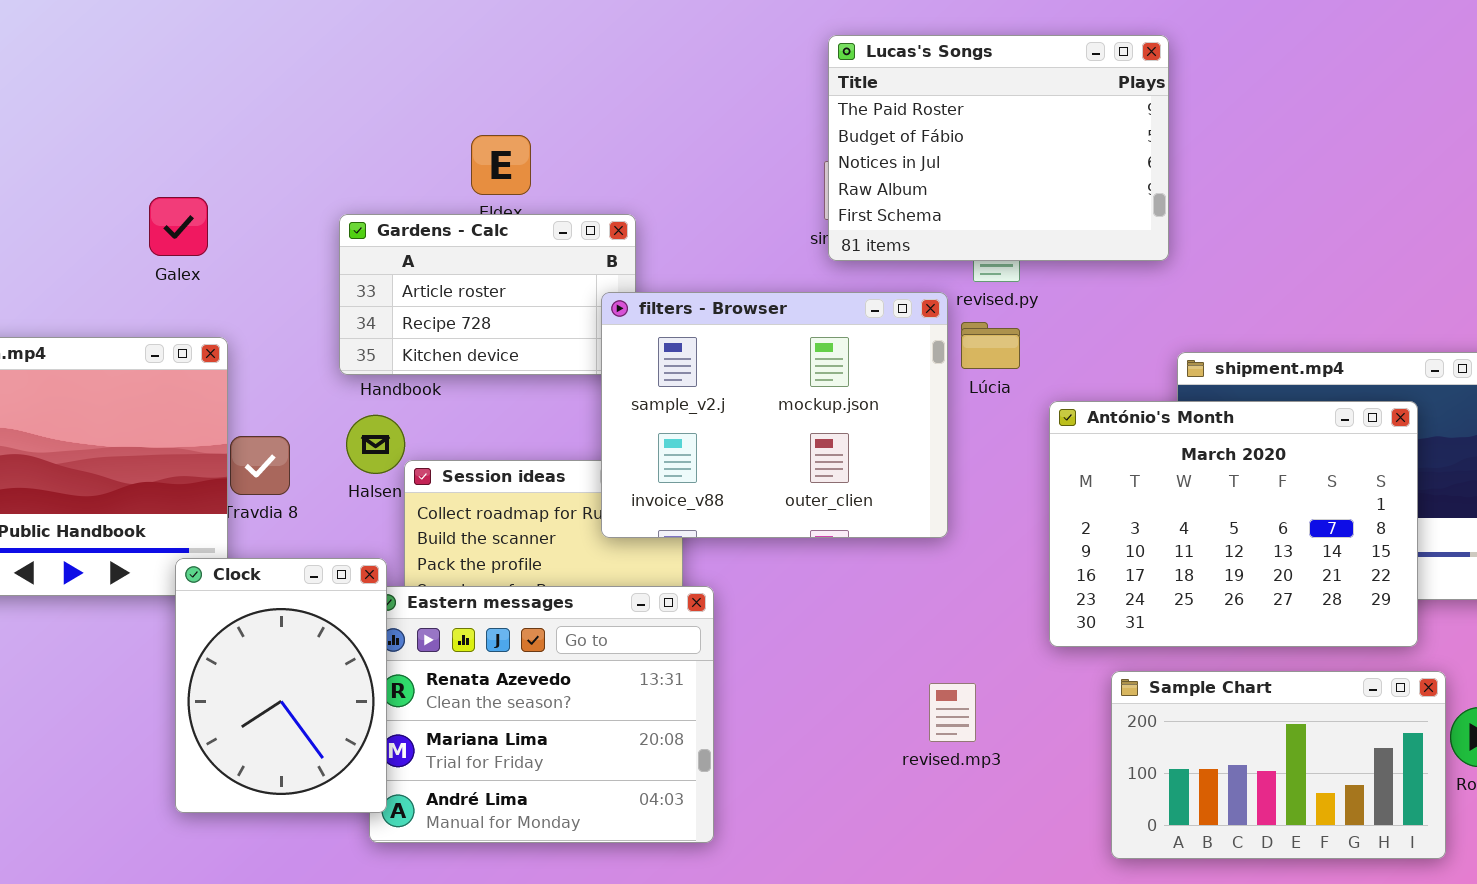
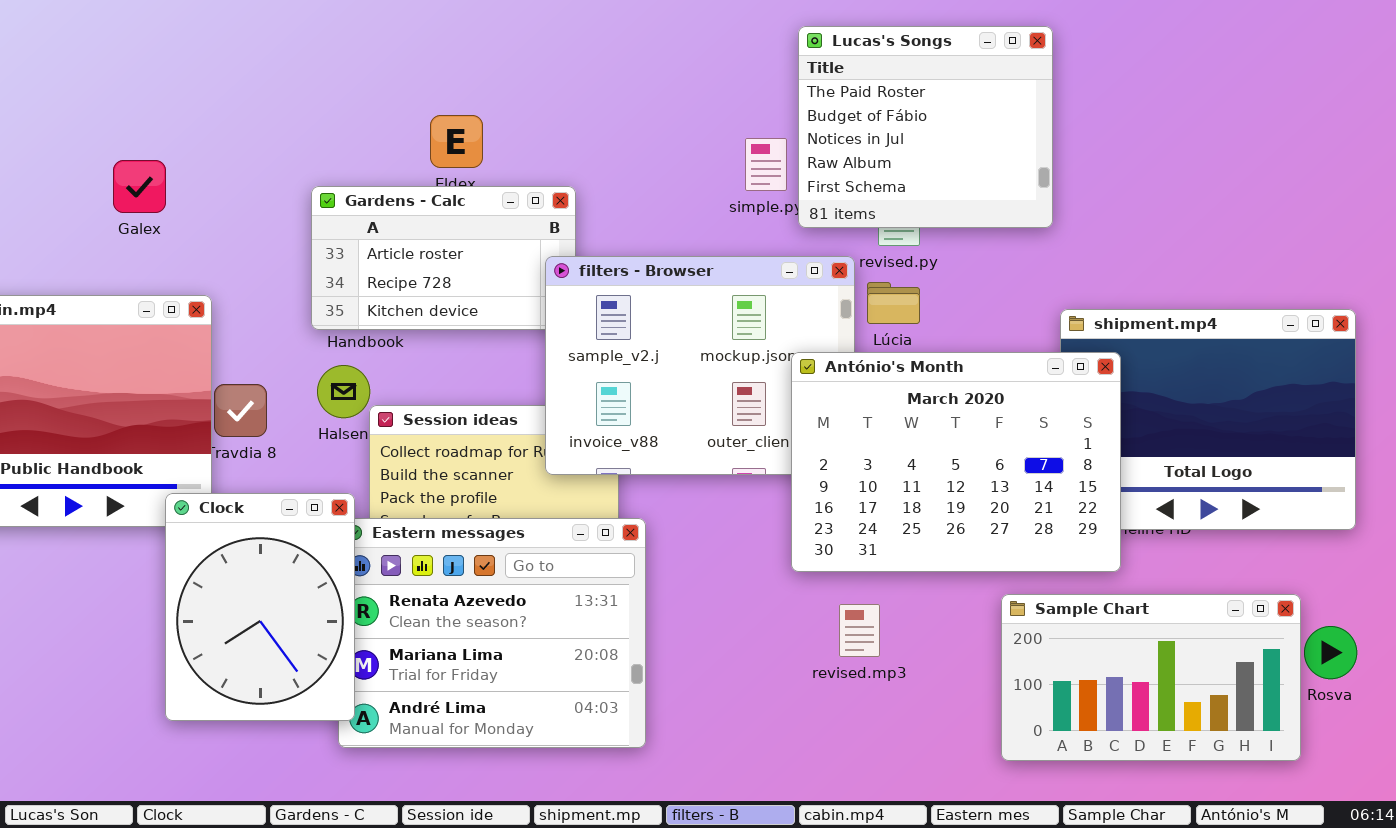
Lucas's Songs: [828,35,1169,261] -> [798,26,1053,228], resized
Galex: [149,197,208,256] -> [113,160,166,213], moved
António's Month: [1049,401,1418,647] -> [791,352,1121,572], moved

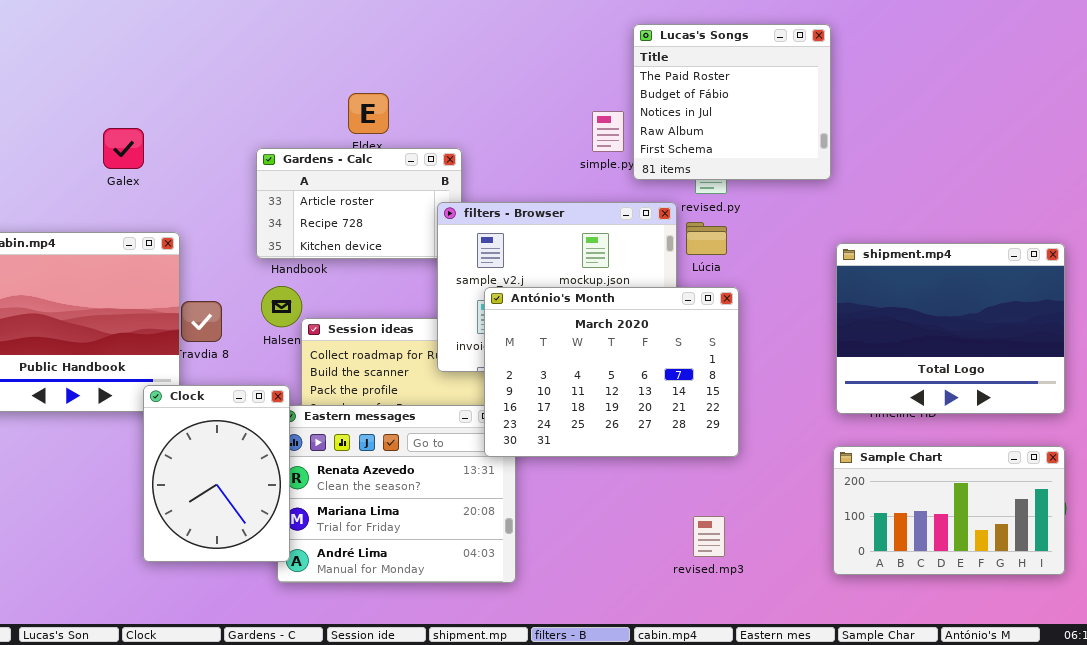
António's Month: [791,352,1121,572] -> [484,287,739,457], moved
Sample Chart: [1001,594,1301,761] -> [833,446,1065,575], moved
revised.mp3: [839,604,880,657] -> [693,516,725,557], moved

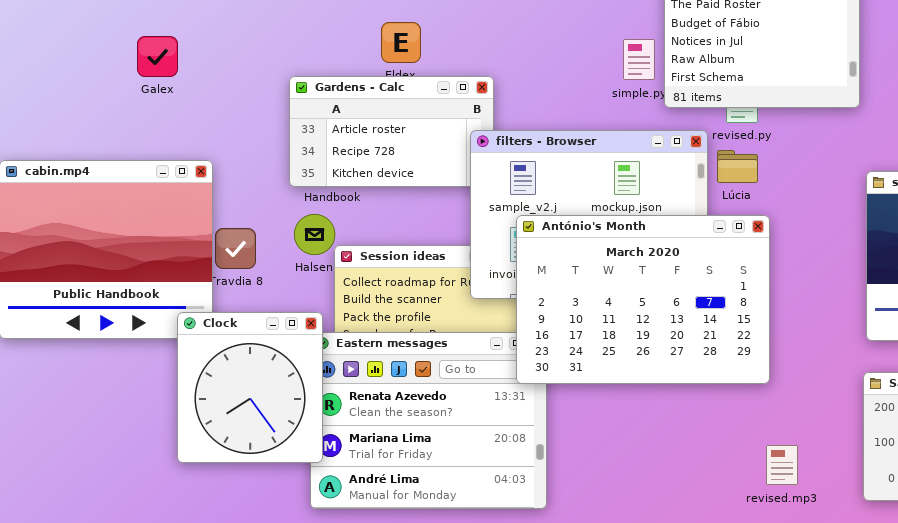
Galex: [103,128,144,169] -> [137,36,178,77], moved
Clock: [143,385,290,562] -> [177,312,323,463], resized
revised.mp3: [693,516,725,557] -> [766,445,798,485], moved

